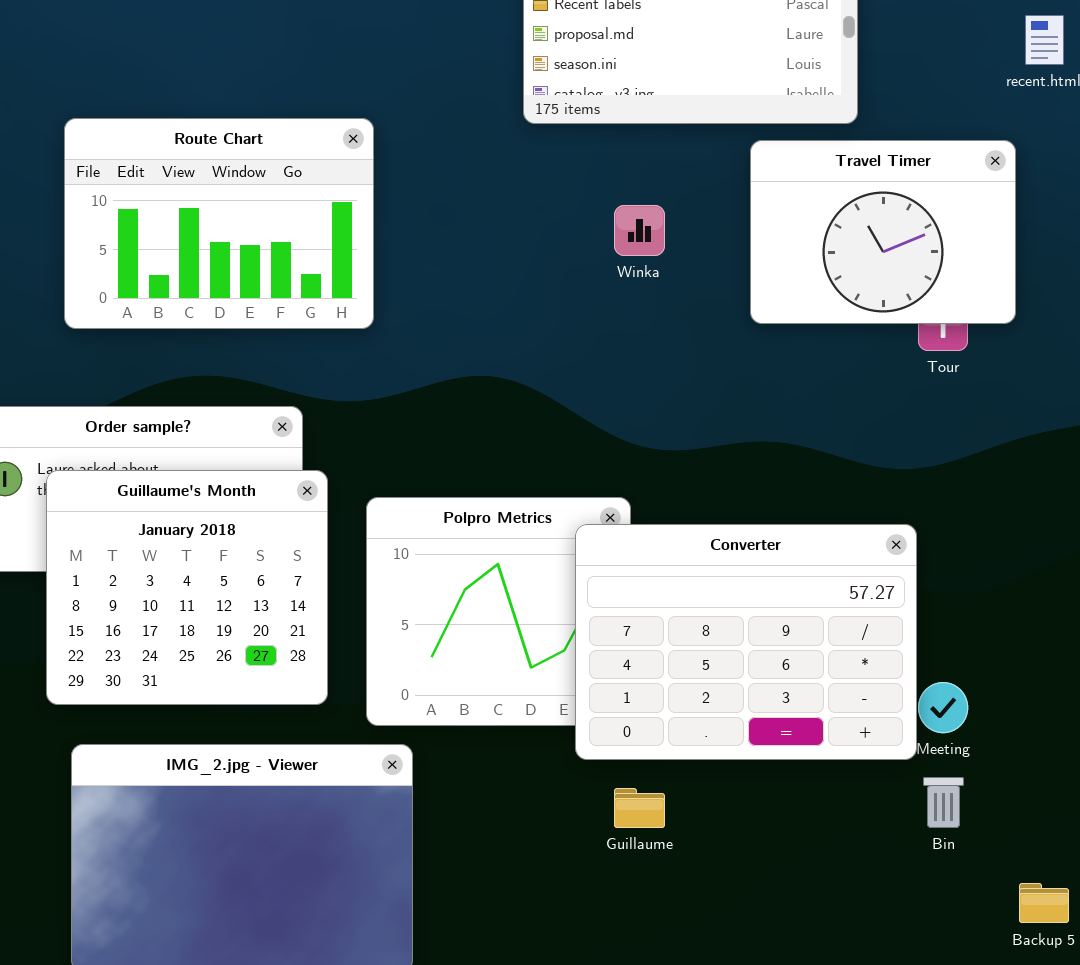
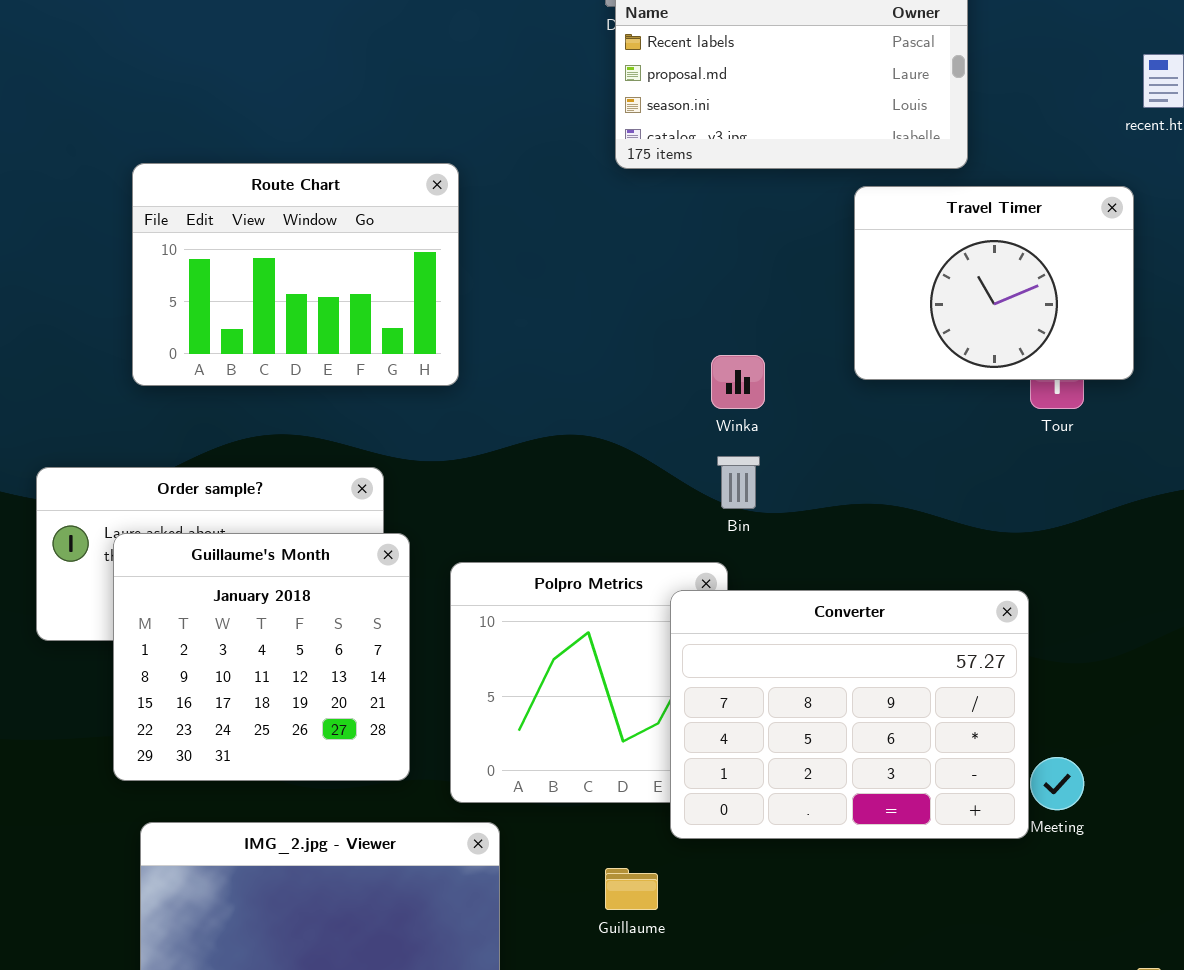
Winka: [614,205,665,256] -> [711,355,765,409], moved
Bin: [923,777,964,828] -> [717,456,760,509], moved
Guillaume: [614,788,665,828] -> [605,868,658,910], moved

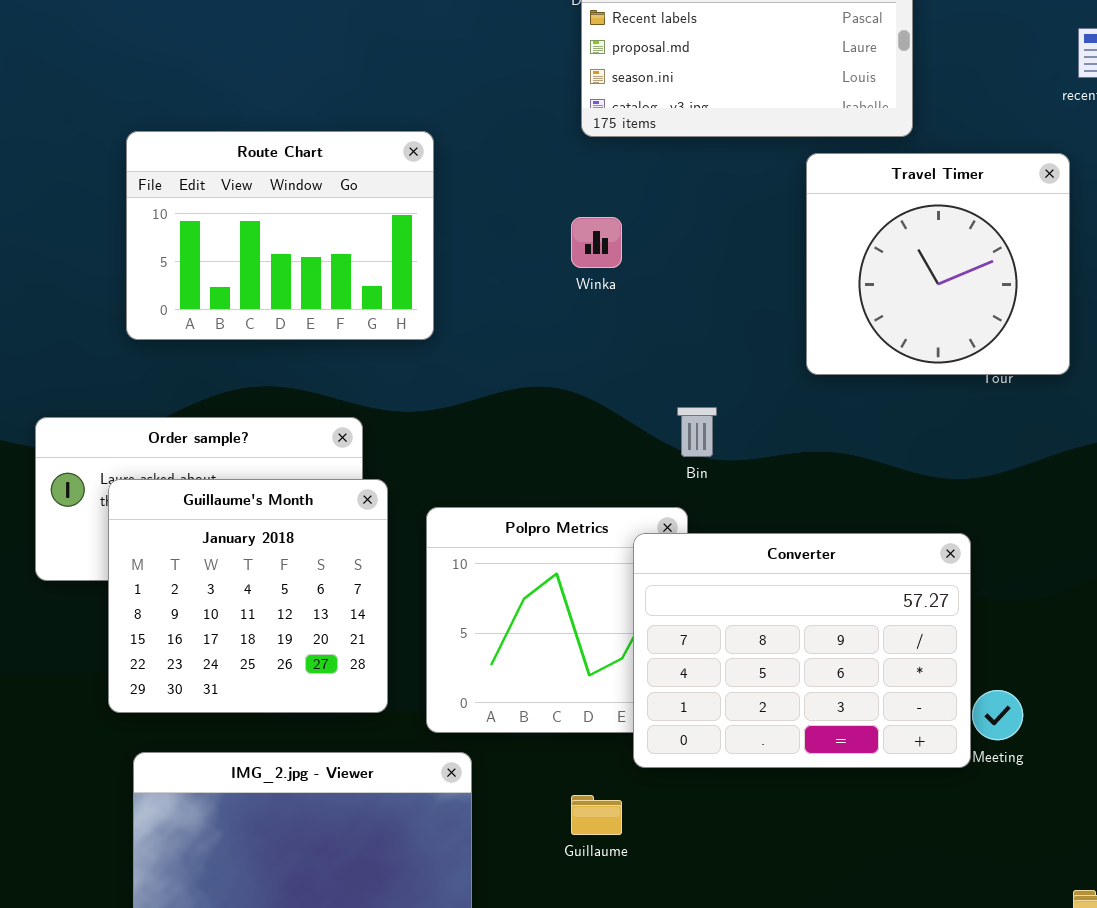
Travel Timer: [854,186,1134,380] -> [806,153,1070,375], resized
Winka: [711,355,765,409] -> [571,217,622,268], moved

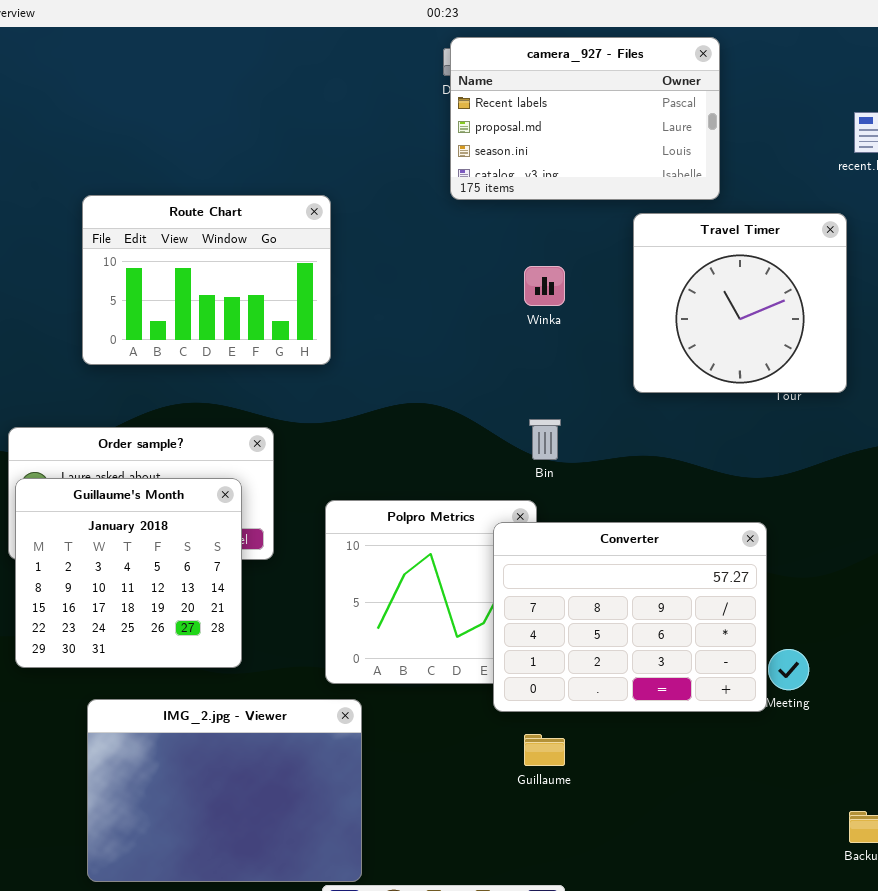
Winka: [571,217,622,268] -> [524,266,565,306], moved
Guillaume's Month: [108,479,388,713] -> [15,478,242,668], moved
Guillaume: [571,795,622,835] -> [524,734,565,766], moved

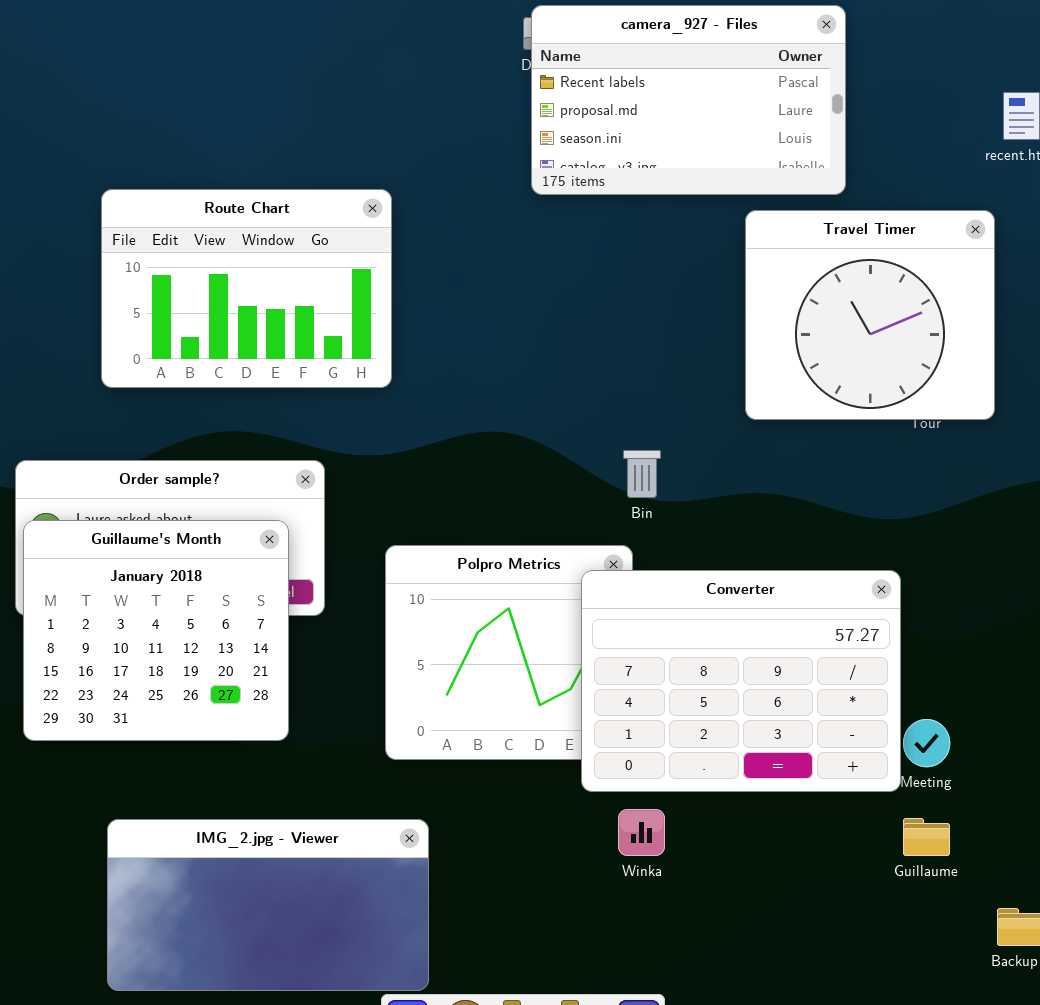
Winka: [524,266,565,306] -> [618,809,665,856], moved
IMG_2.jpg - Viewer: [87,699,362,882] -> [107,819,429,991], resized
Guillaume: [524,734,565,766] -> [903,818,950,856], moved

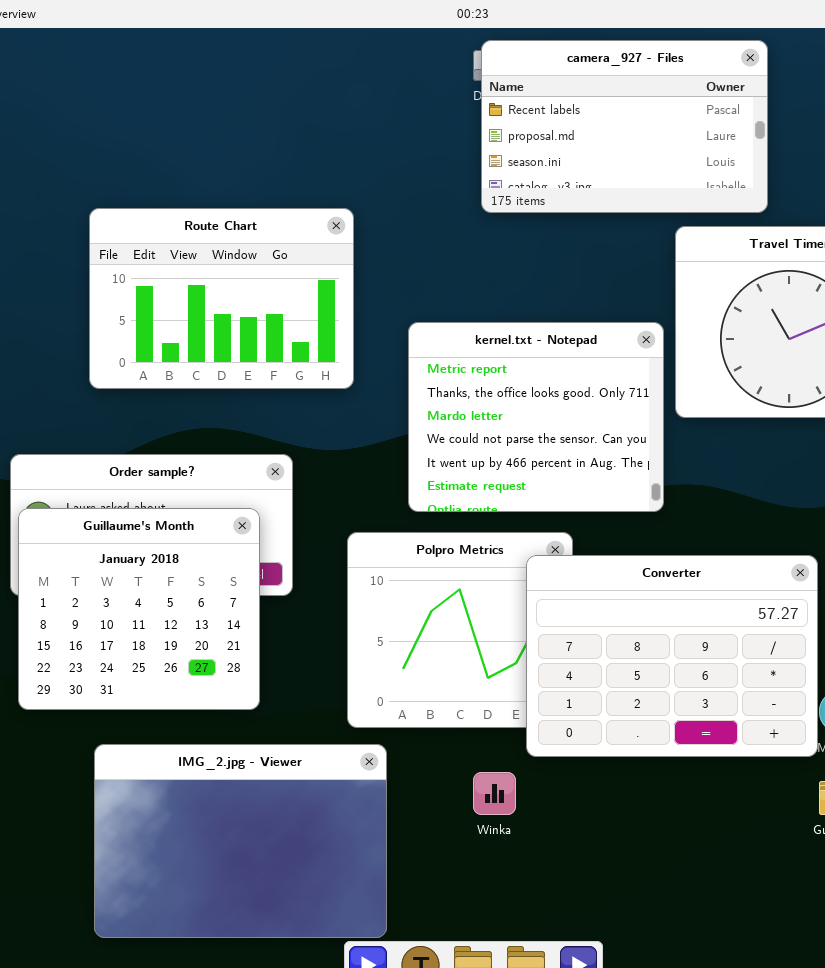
kernel.txt - Notepad: none -> [408,322,664,512], opened
Winka: [618,809,665,856] -> [473,772,516,815], moved
IMG_2.jpg - Viewer: [107,819,429,991] -> [94,744,387,938], resized

